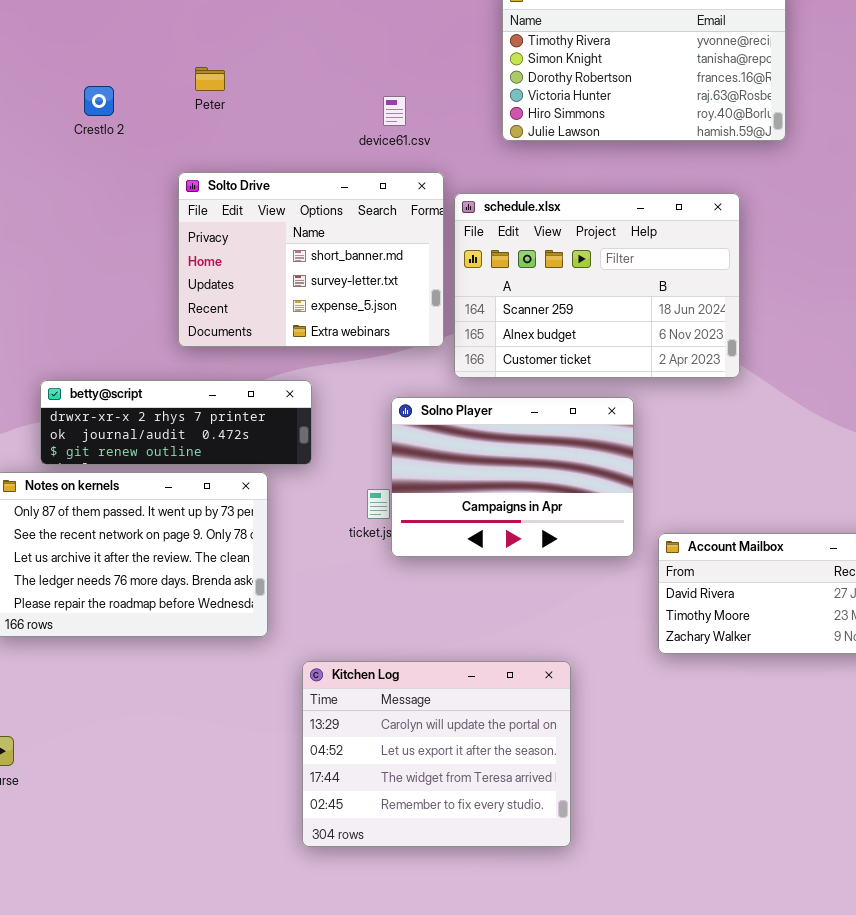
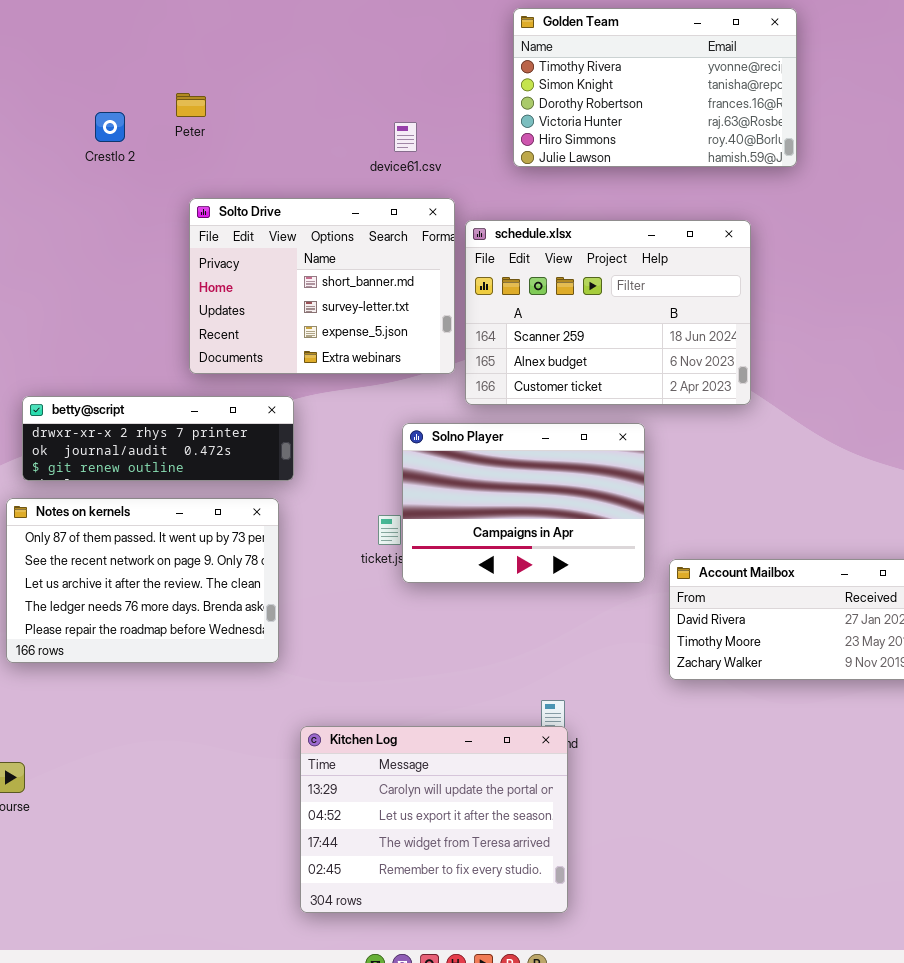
Peter: [195,67,225,91] -> [176,93,206,117], moved
betty@script: [40,380,312,465] -> [22,396,294,481], moved
Kitchen Log: [302,661,571,847] -> [300,726,568,913], moved

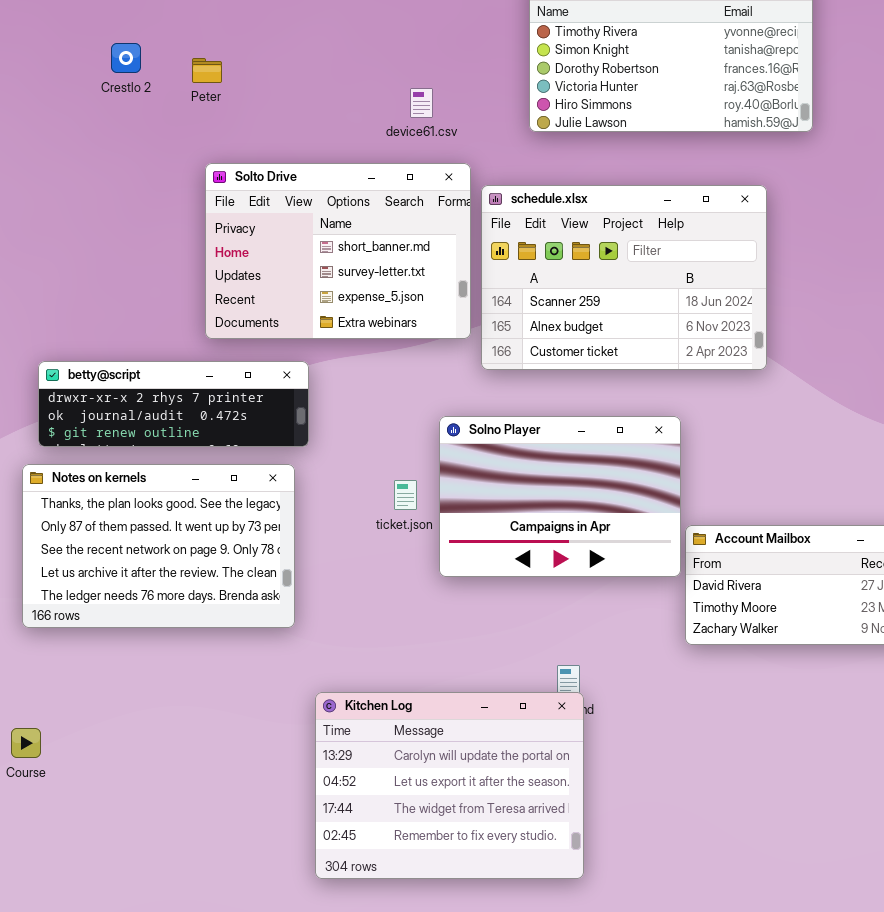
Crestlo 2: [95,112,125,142] -> [111,43,141,73], moved
Solno Player: [402,423,645,583] -> [439,416,681,577], moved
Notes on kernels: [6,498,279,663] -> [22,464,295,628], scrolled up 1 row

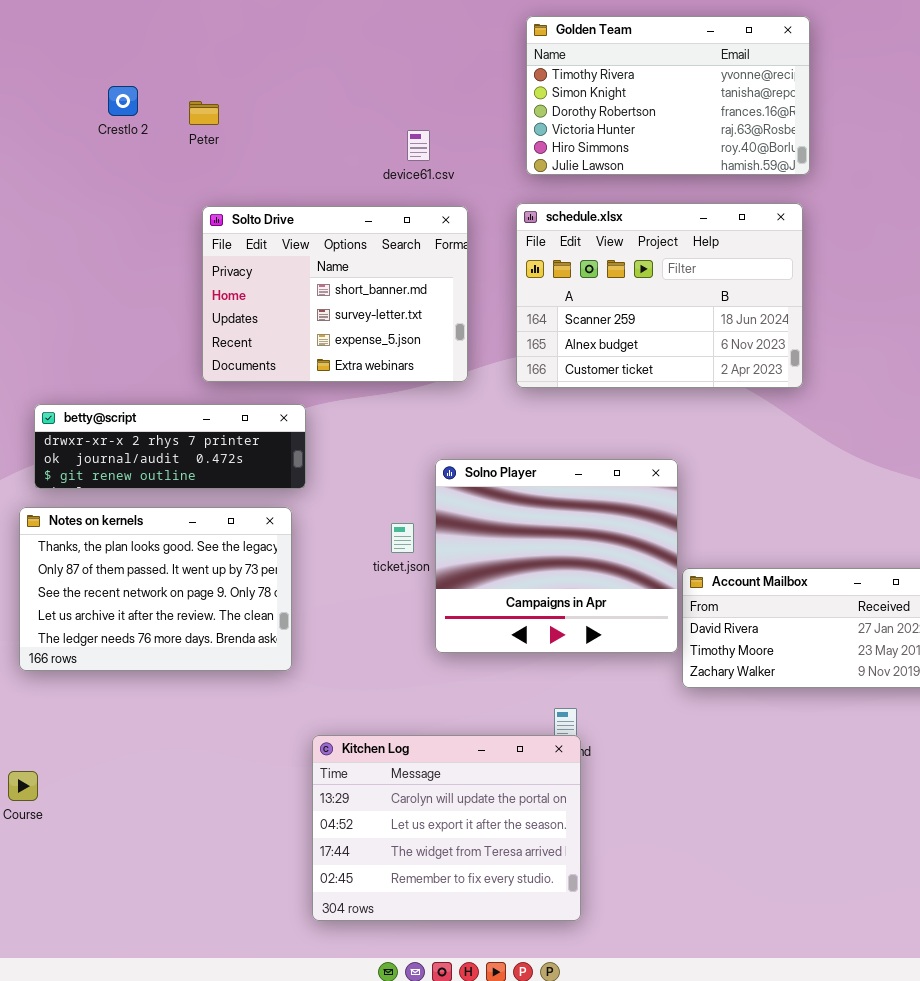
schedule.xlsx: [481,185,767,370] -> [516,203,803,388], moved
Solno Player: [439,416,681,577] -> [435,459,678,653], resized

